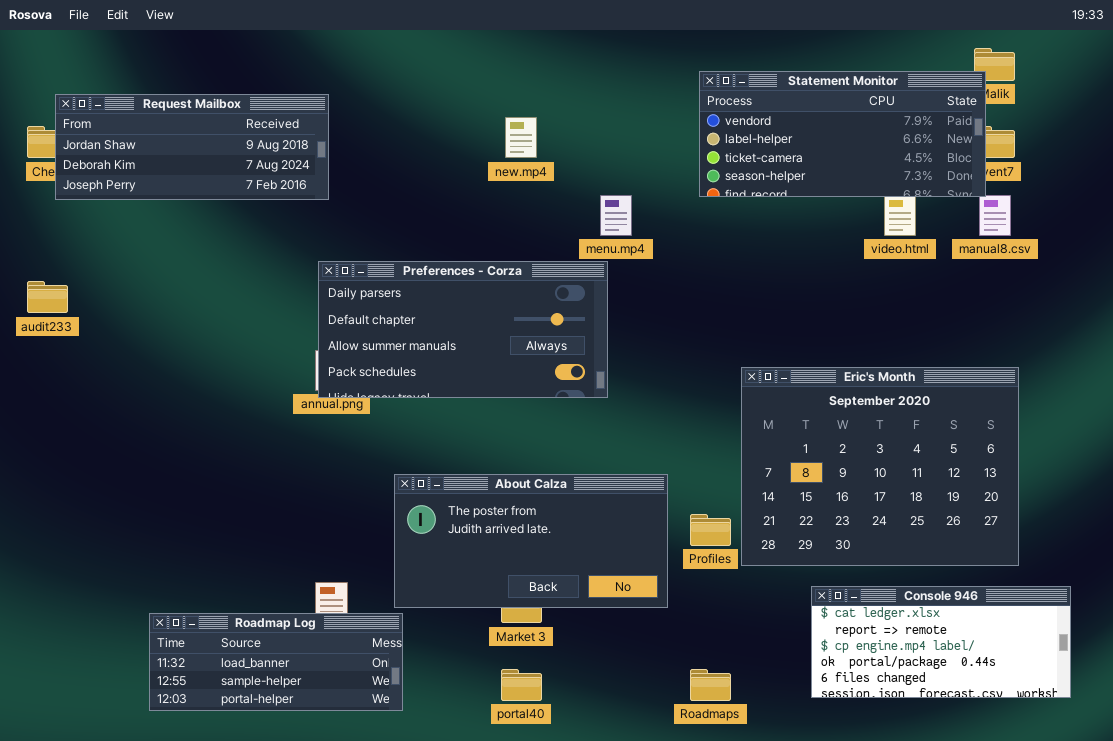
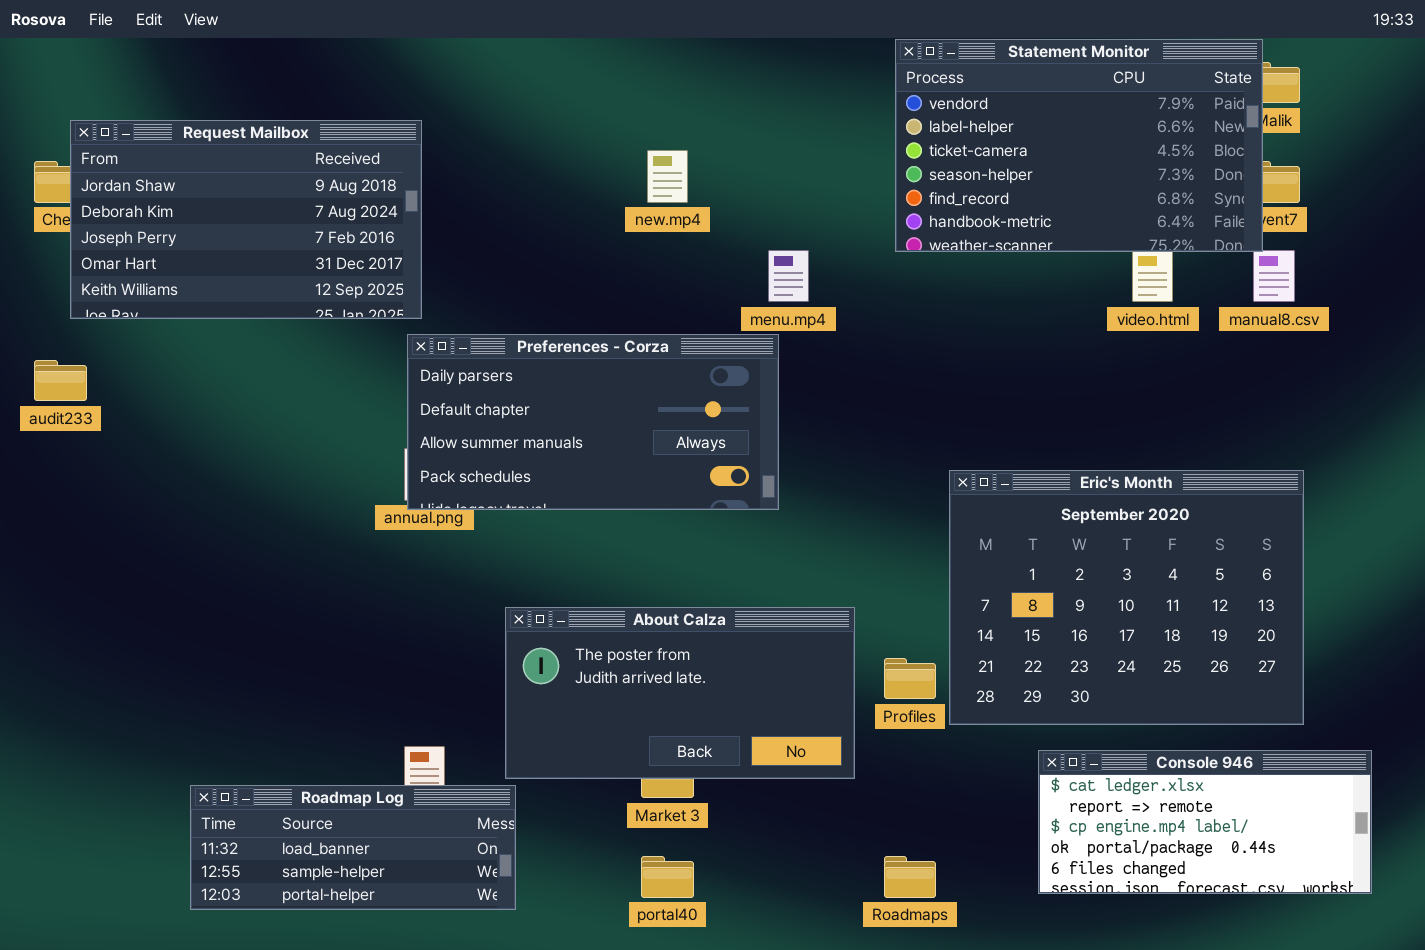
Statement Monitor: [699,71,986,197] -> [895,39,1263,252], resized
Request Mailbox: [55,94,329,200] -> [70,120,422,319], resized

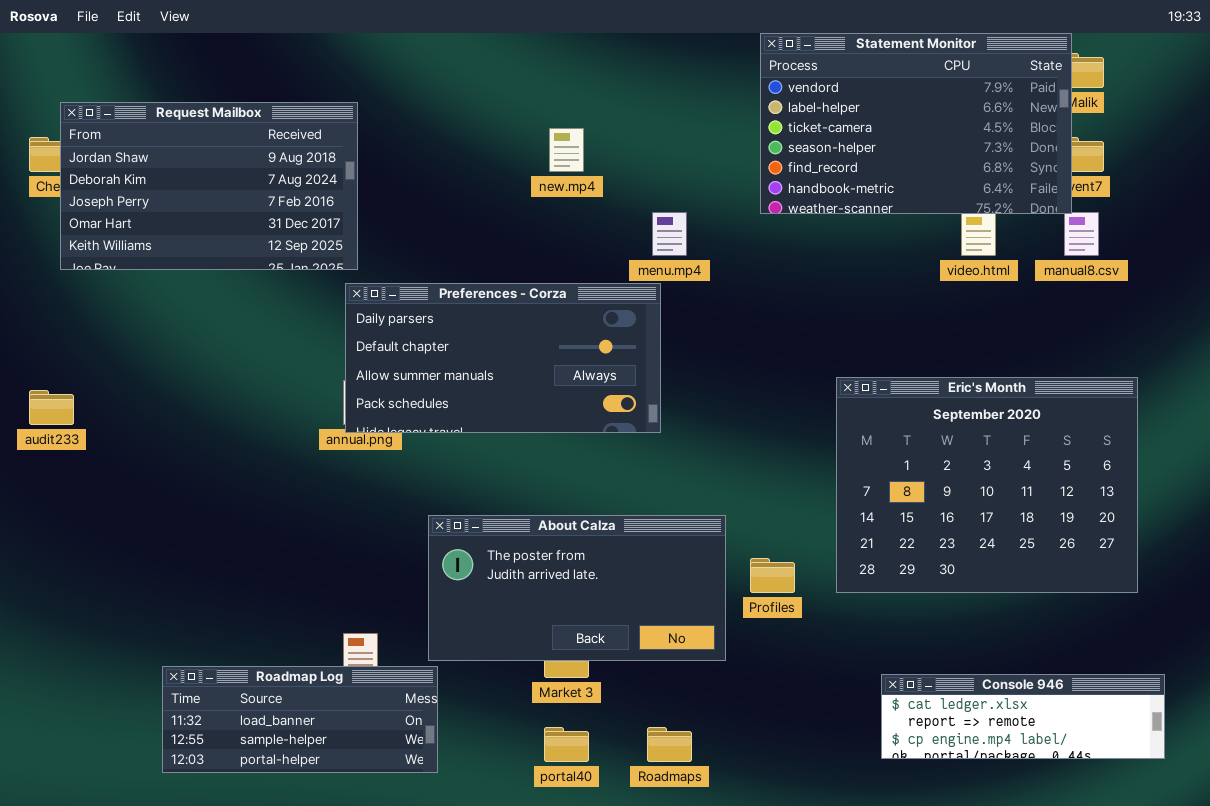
audit233: [34,360,87,401] -> [29,390,74,425], moved
Eric's Month: [949,470,1304,725] -> [836,377,1138,593], moved
Console 946: [1038,750,1372,894] -> [881,674,1165,759], resized
Roadmaps: [884,856,936,898] -> [647,727,692,762], moved

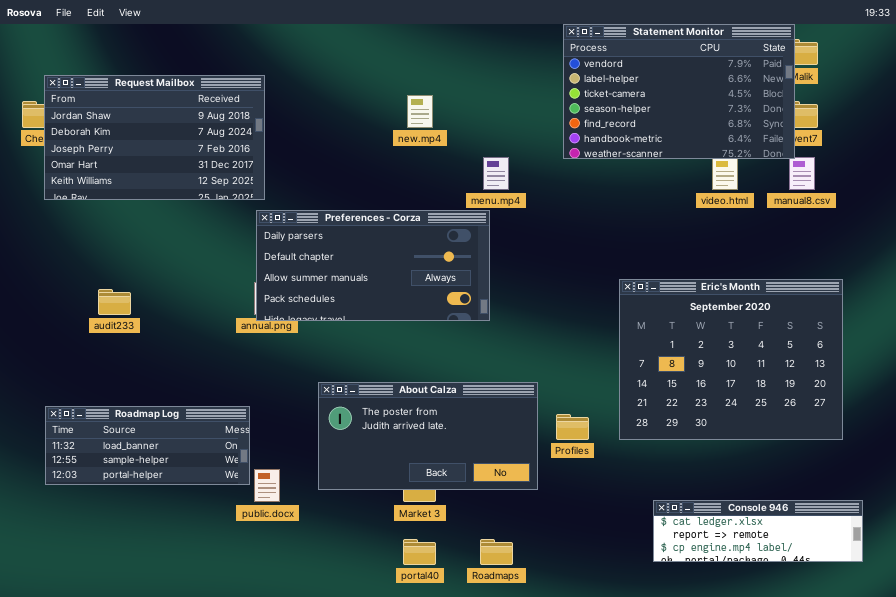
audit233: [29,390,74,425] -> [98,289,131,315], moved
Roadmap Log: [162,666,438,773] -> [45,406,250,485], moved

